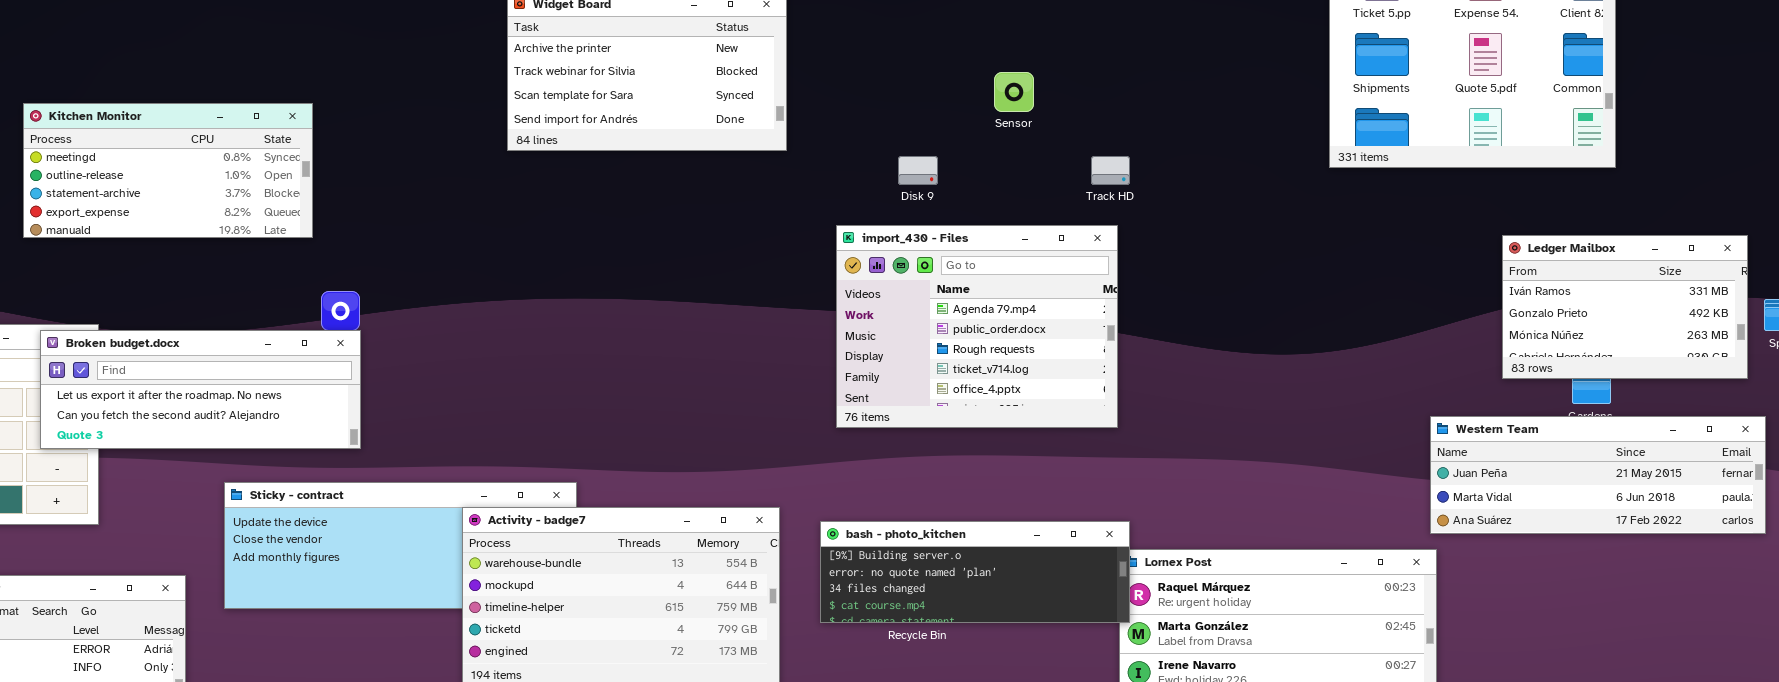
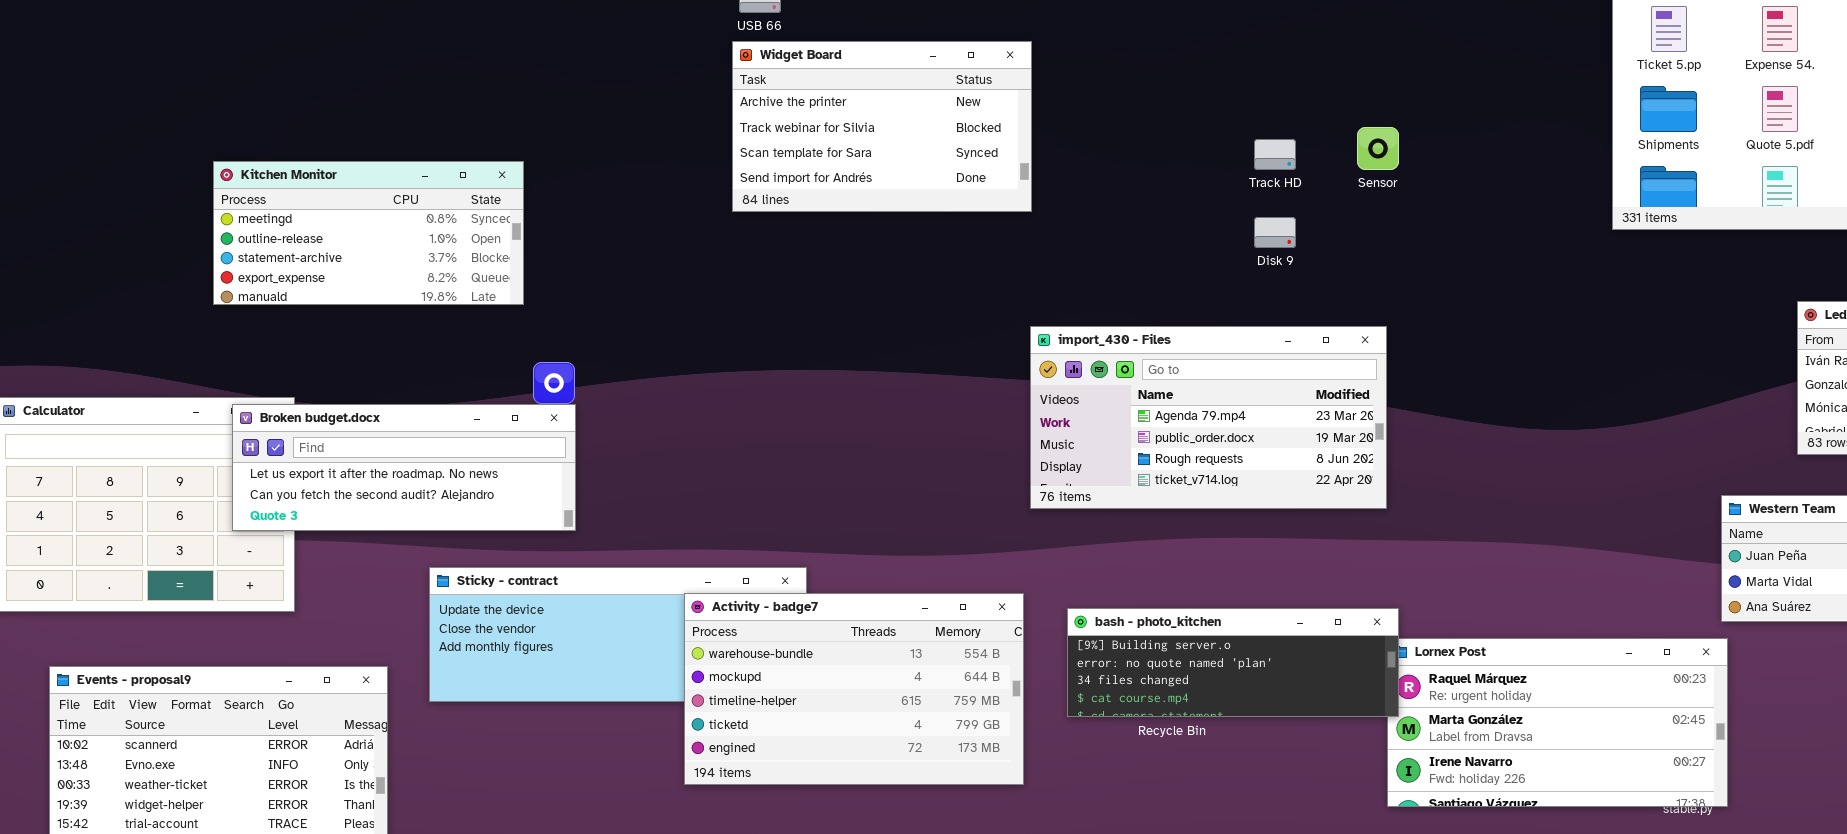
Sensor: [994,72,1034,112] -> [1357,127,1399,170], moved
Disk 9: [898,156,938,185] -> [1254,217,1296,248], moved
Track HD: [1091,156,1130,185] -> [1254,139,1296,170], moved
import_430 - Files: [836,225,1118,428] -> [1030,326,1387,509], resized

